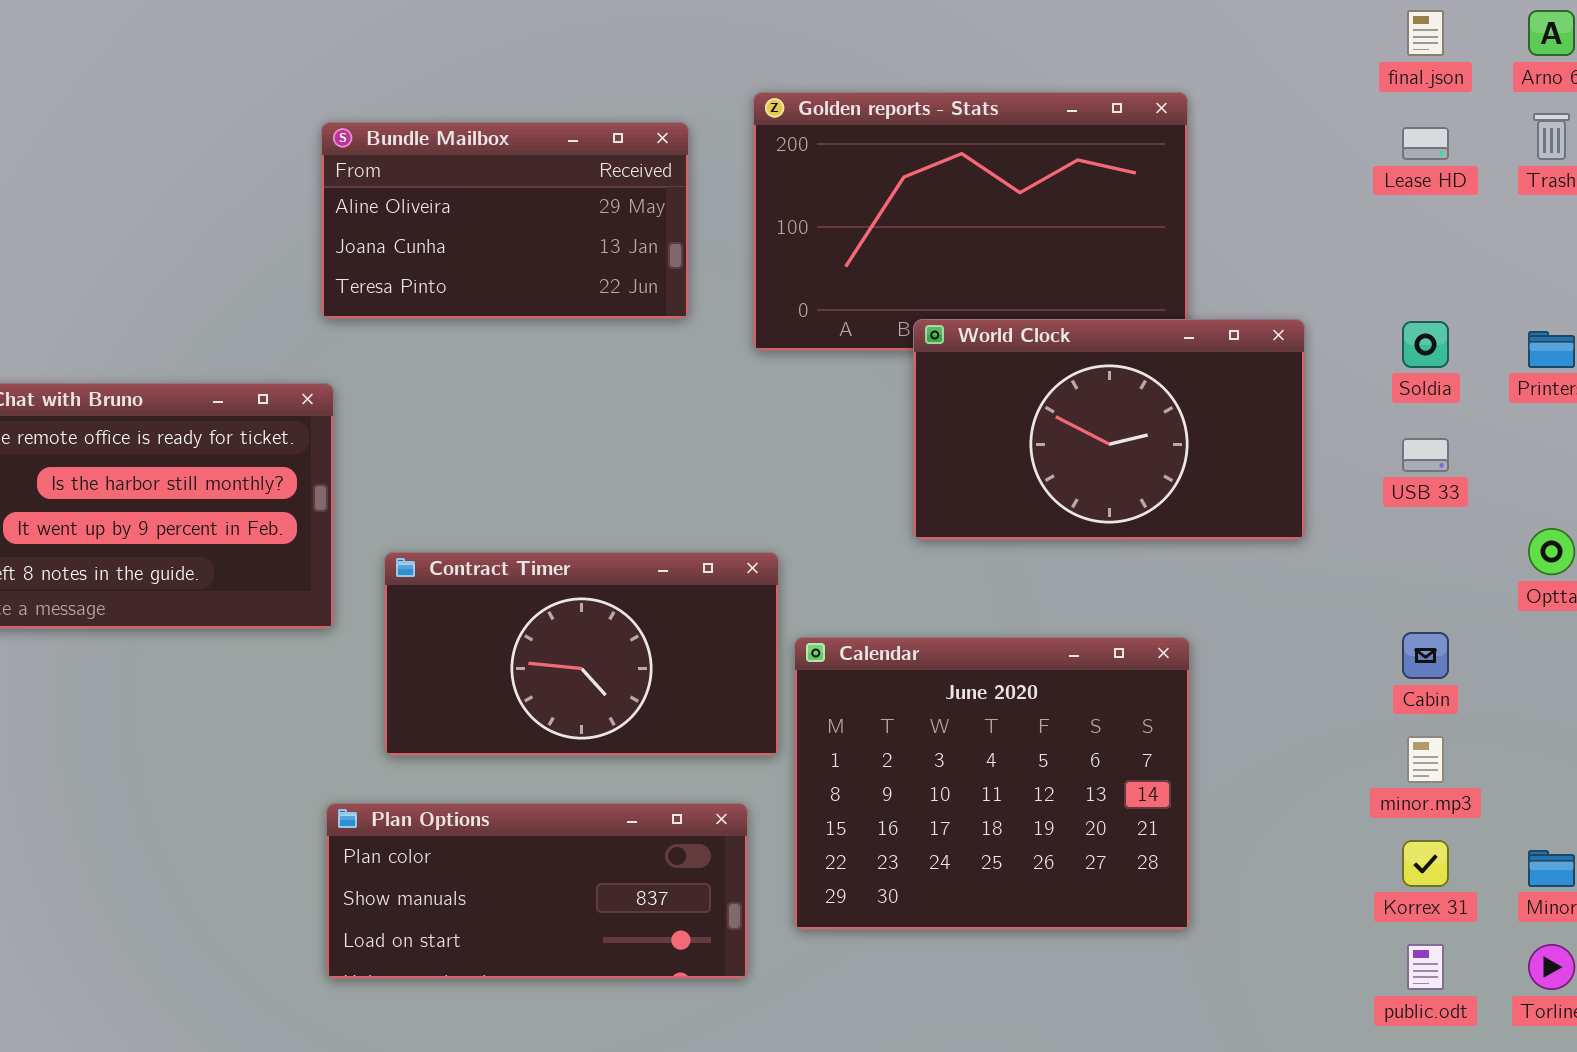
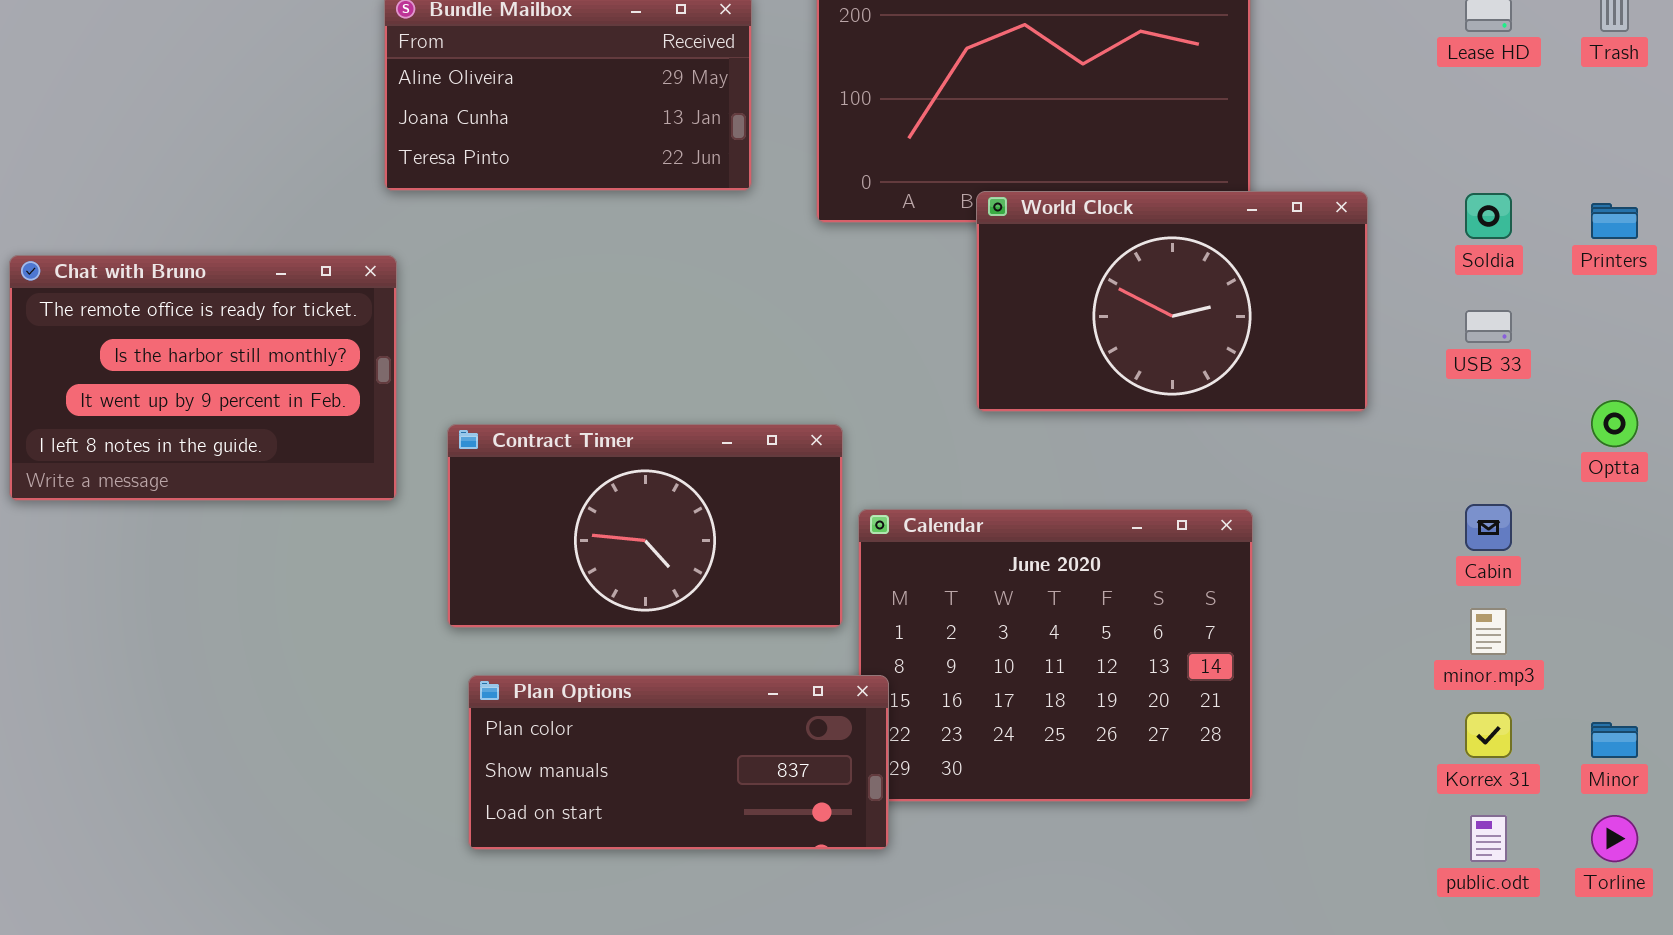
Plan Options: [326,803,748,979] -> [468,675,889,850], moved

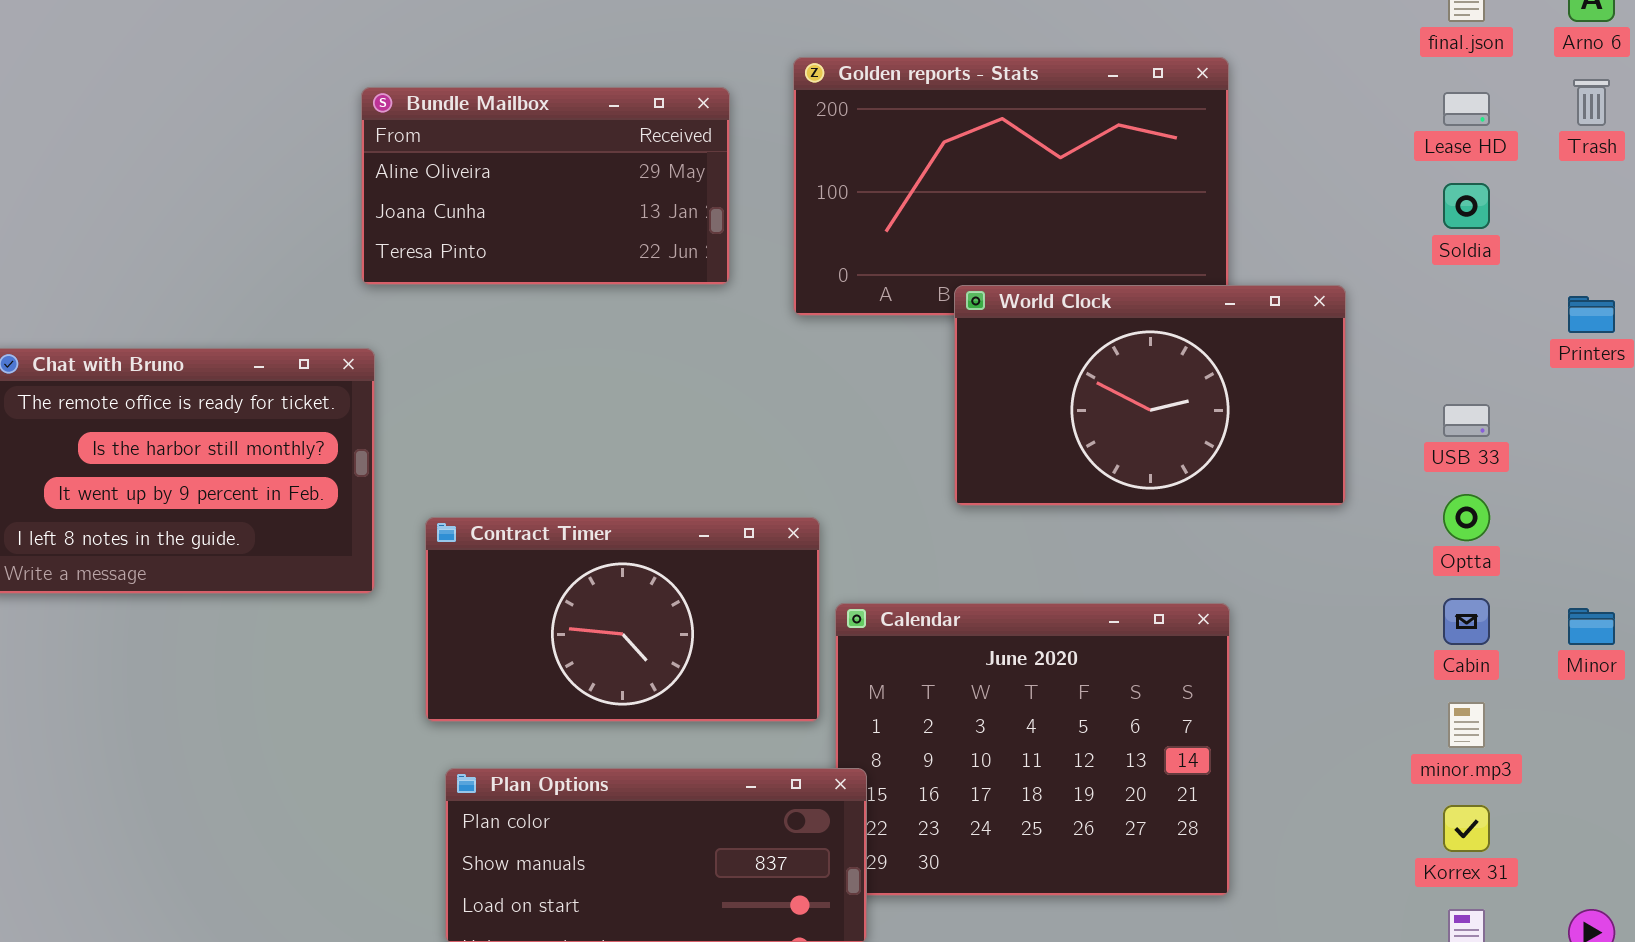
Soldia: [1465,193,1512,239] -> [1443,183,1490,229], moved
Optta: [1591,400,1638,447] -> [1443,494,1490,541], moved
Minor: [1591,722,1638,758] -> [1568,608,1615,645], moved

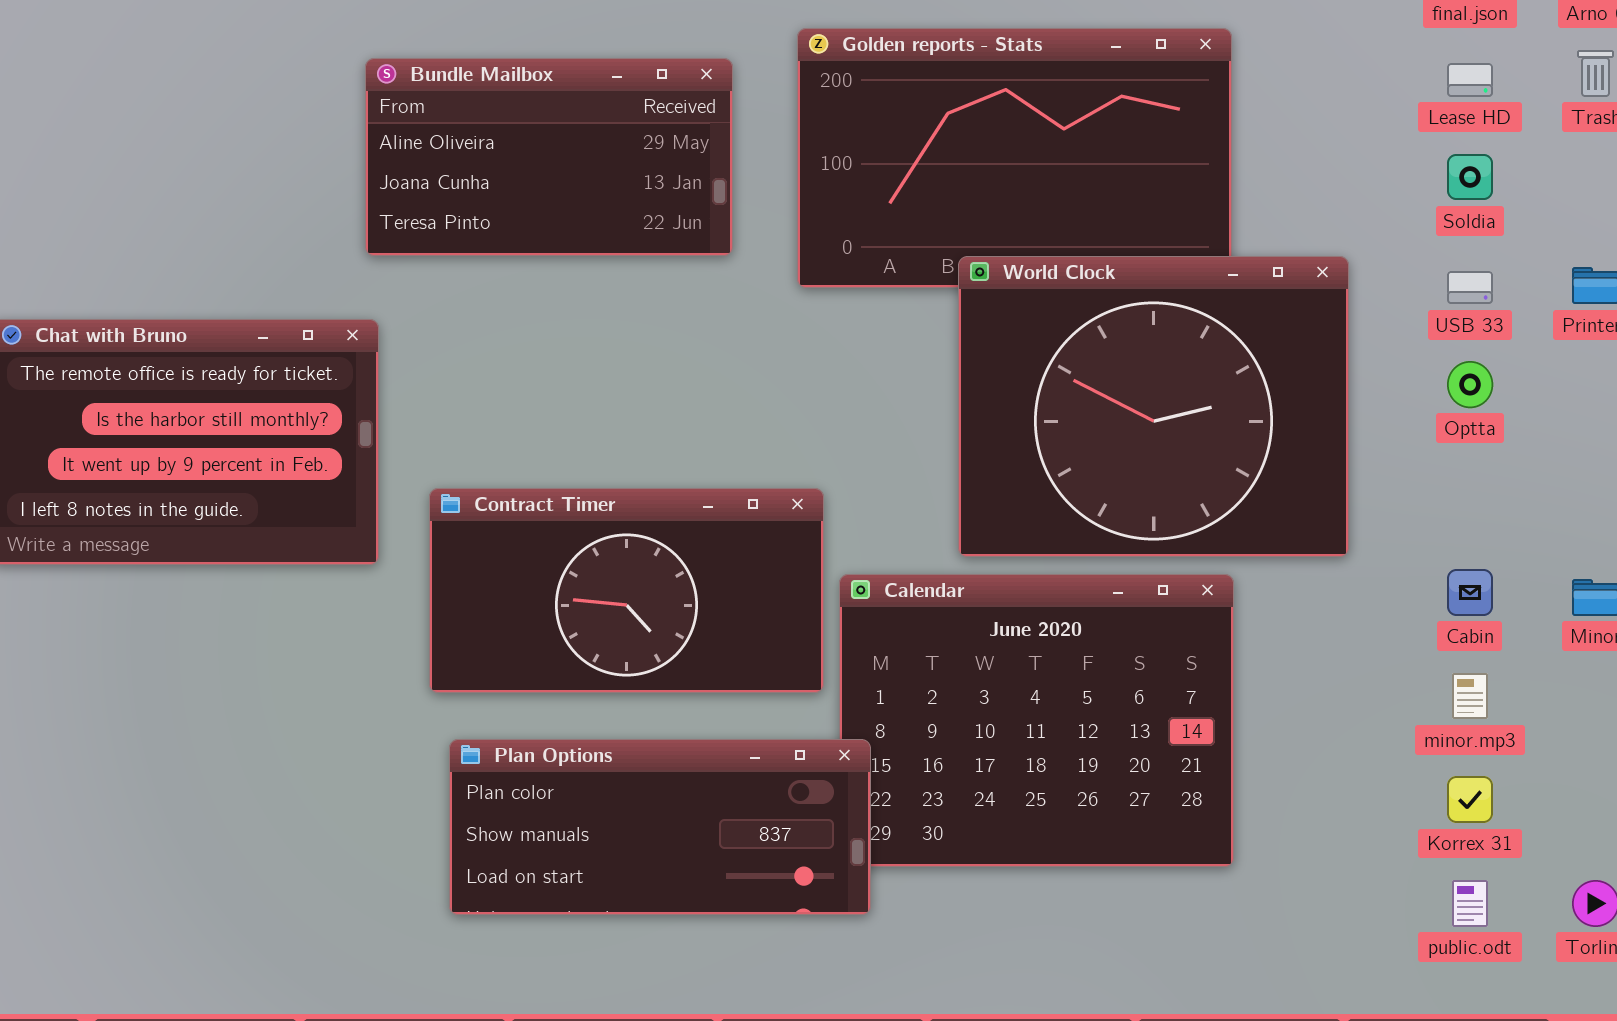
World Clock: [954,285,1346,506] -> [958,256,1349,557], resized
USB 33: [1443,404,1490,437] -> [1447,271,1493,304], moved
Optta: [1443,494,1490,541] -> [1447,361,1493,408], moved

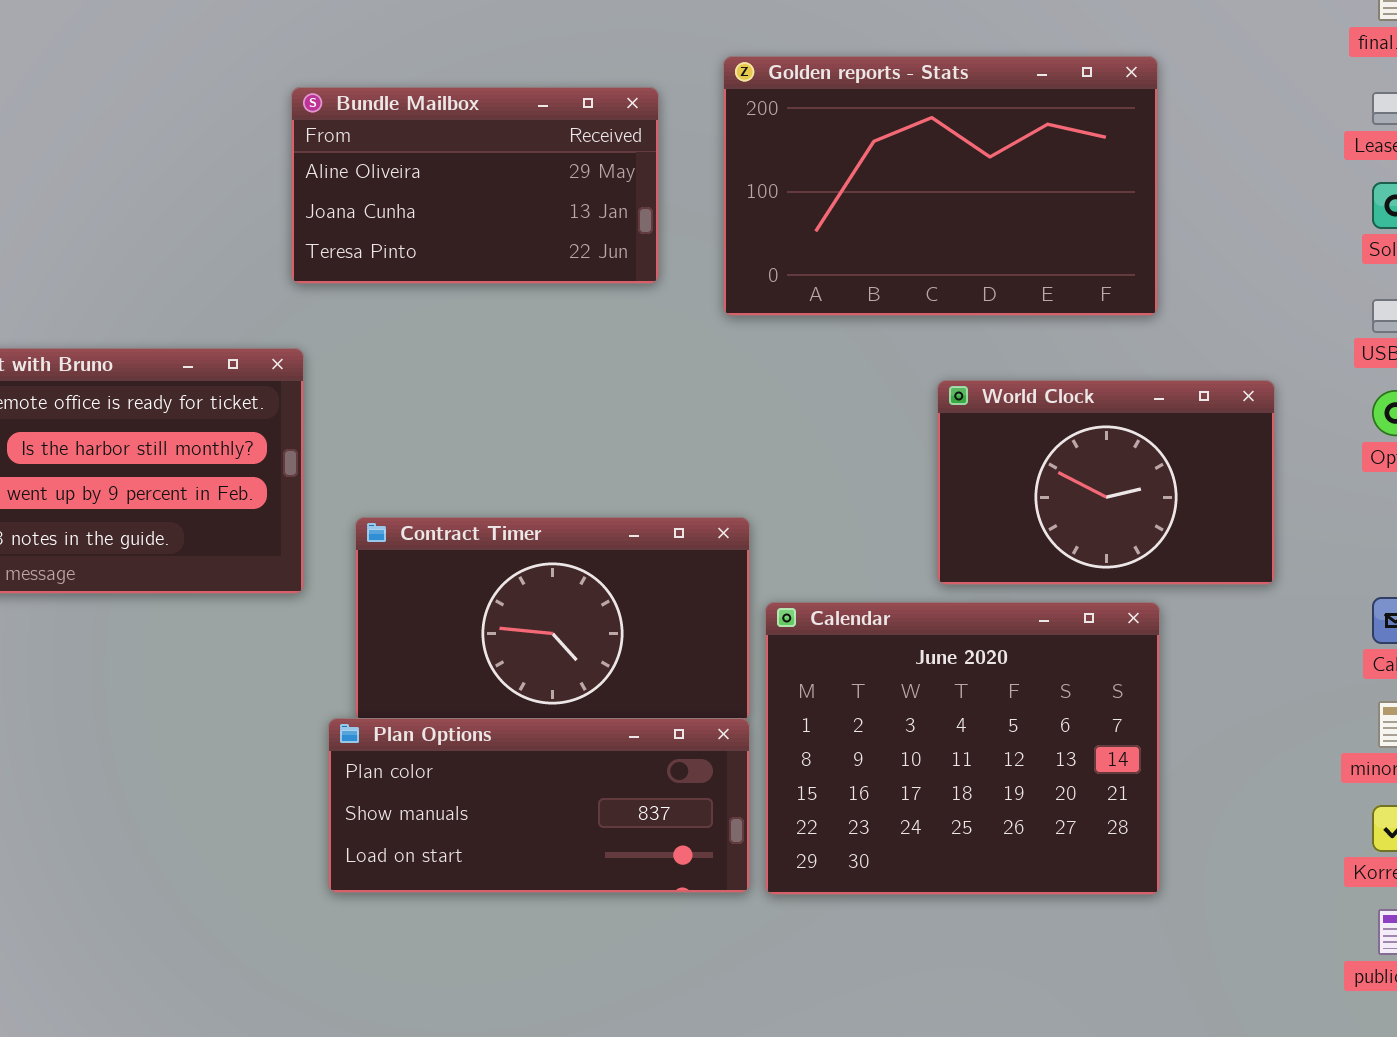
World Clock: [958,256,1349,557] -> [937,380,1275,585], resized
Plan Options: [449,739,871,915] -> [328,718,750,893], moved

